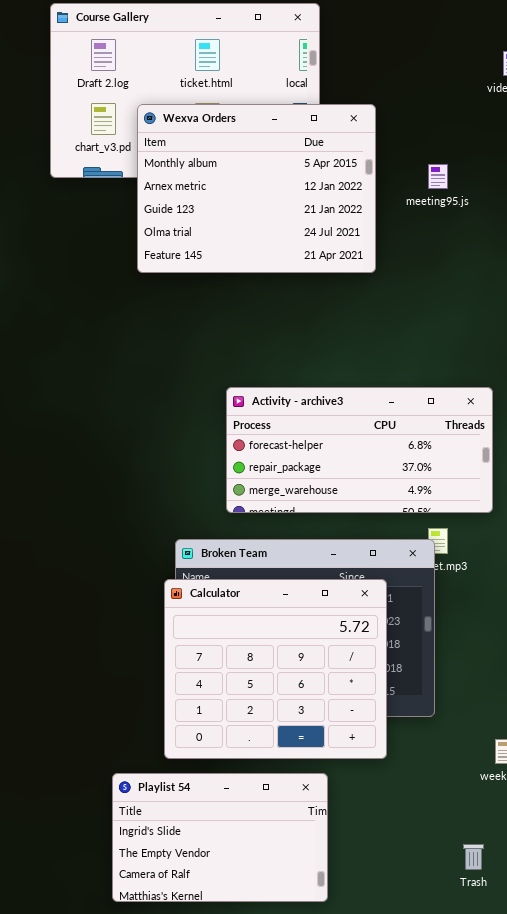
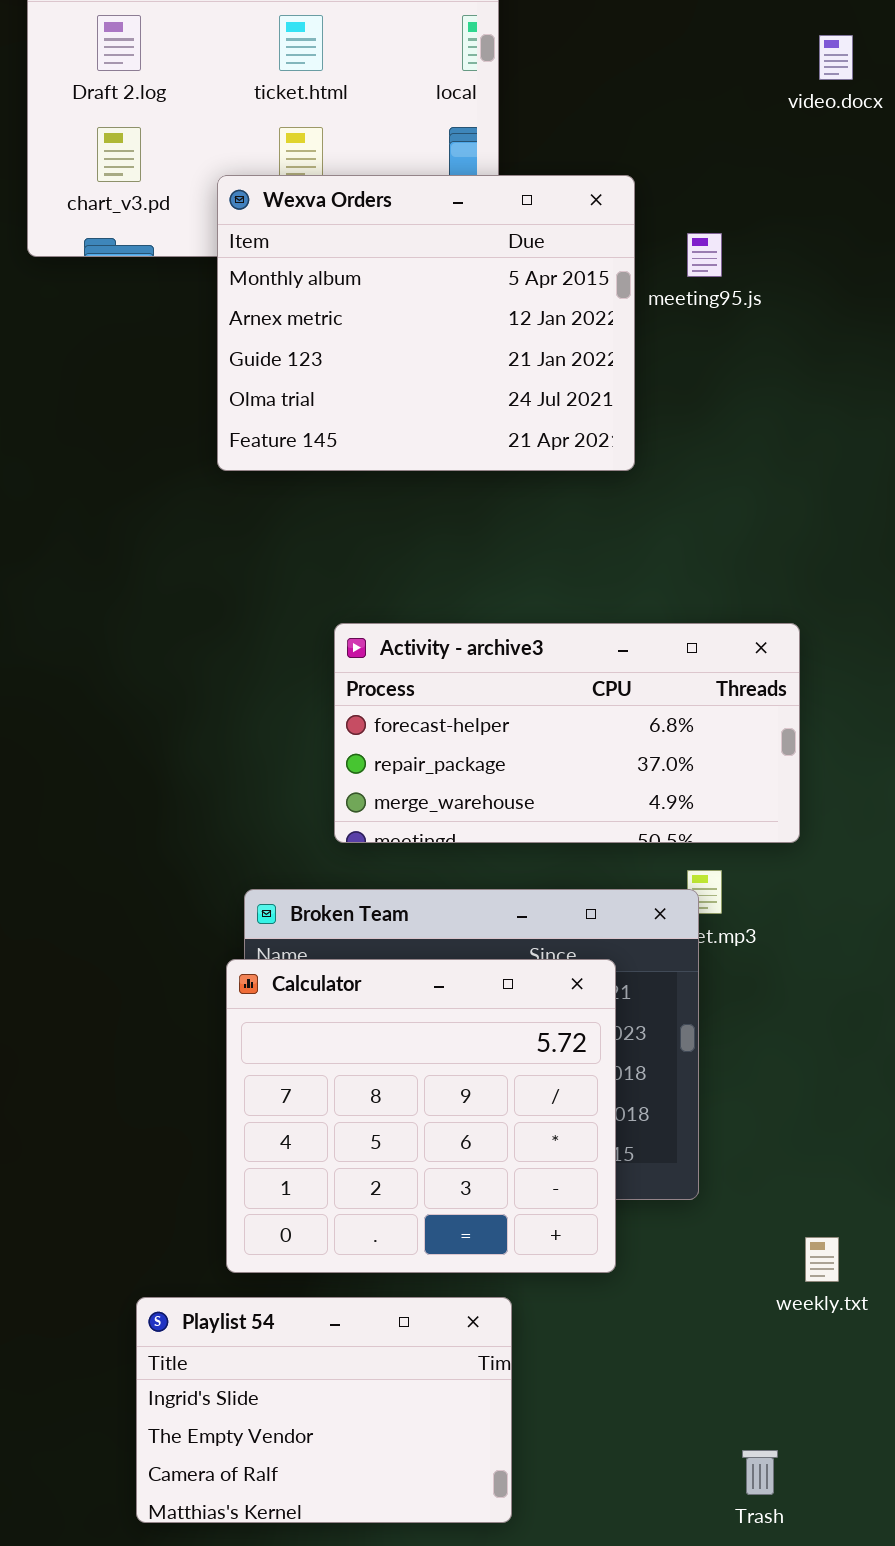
Wexva Orders: [137,104,376,273] -> [217,175,635,471], moved
Trash: [463,844,484,870] -> [742,1450,778,1495], moved

